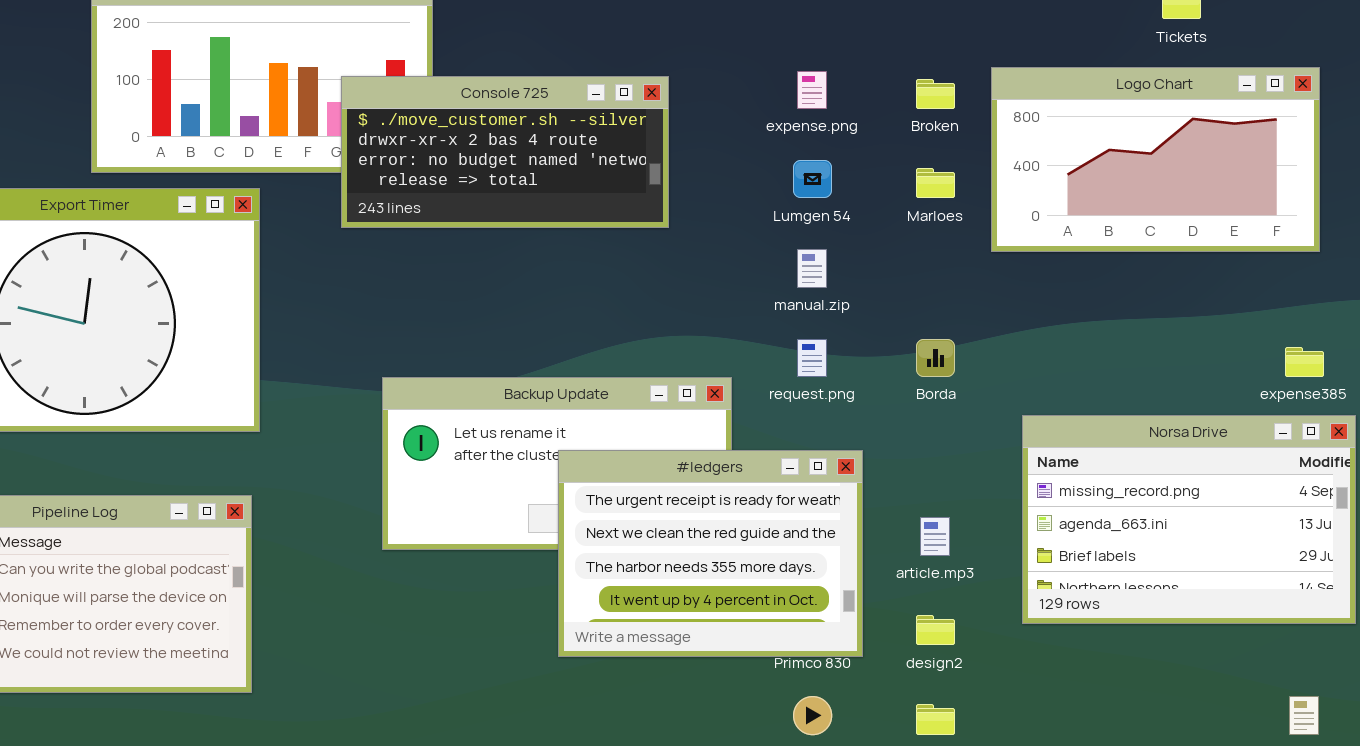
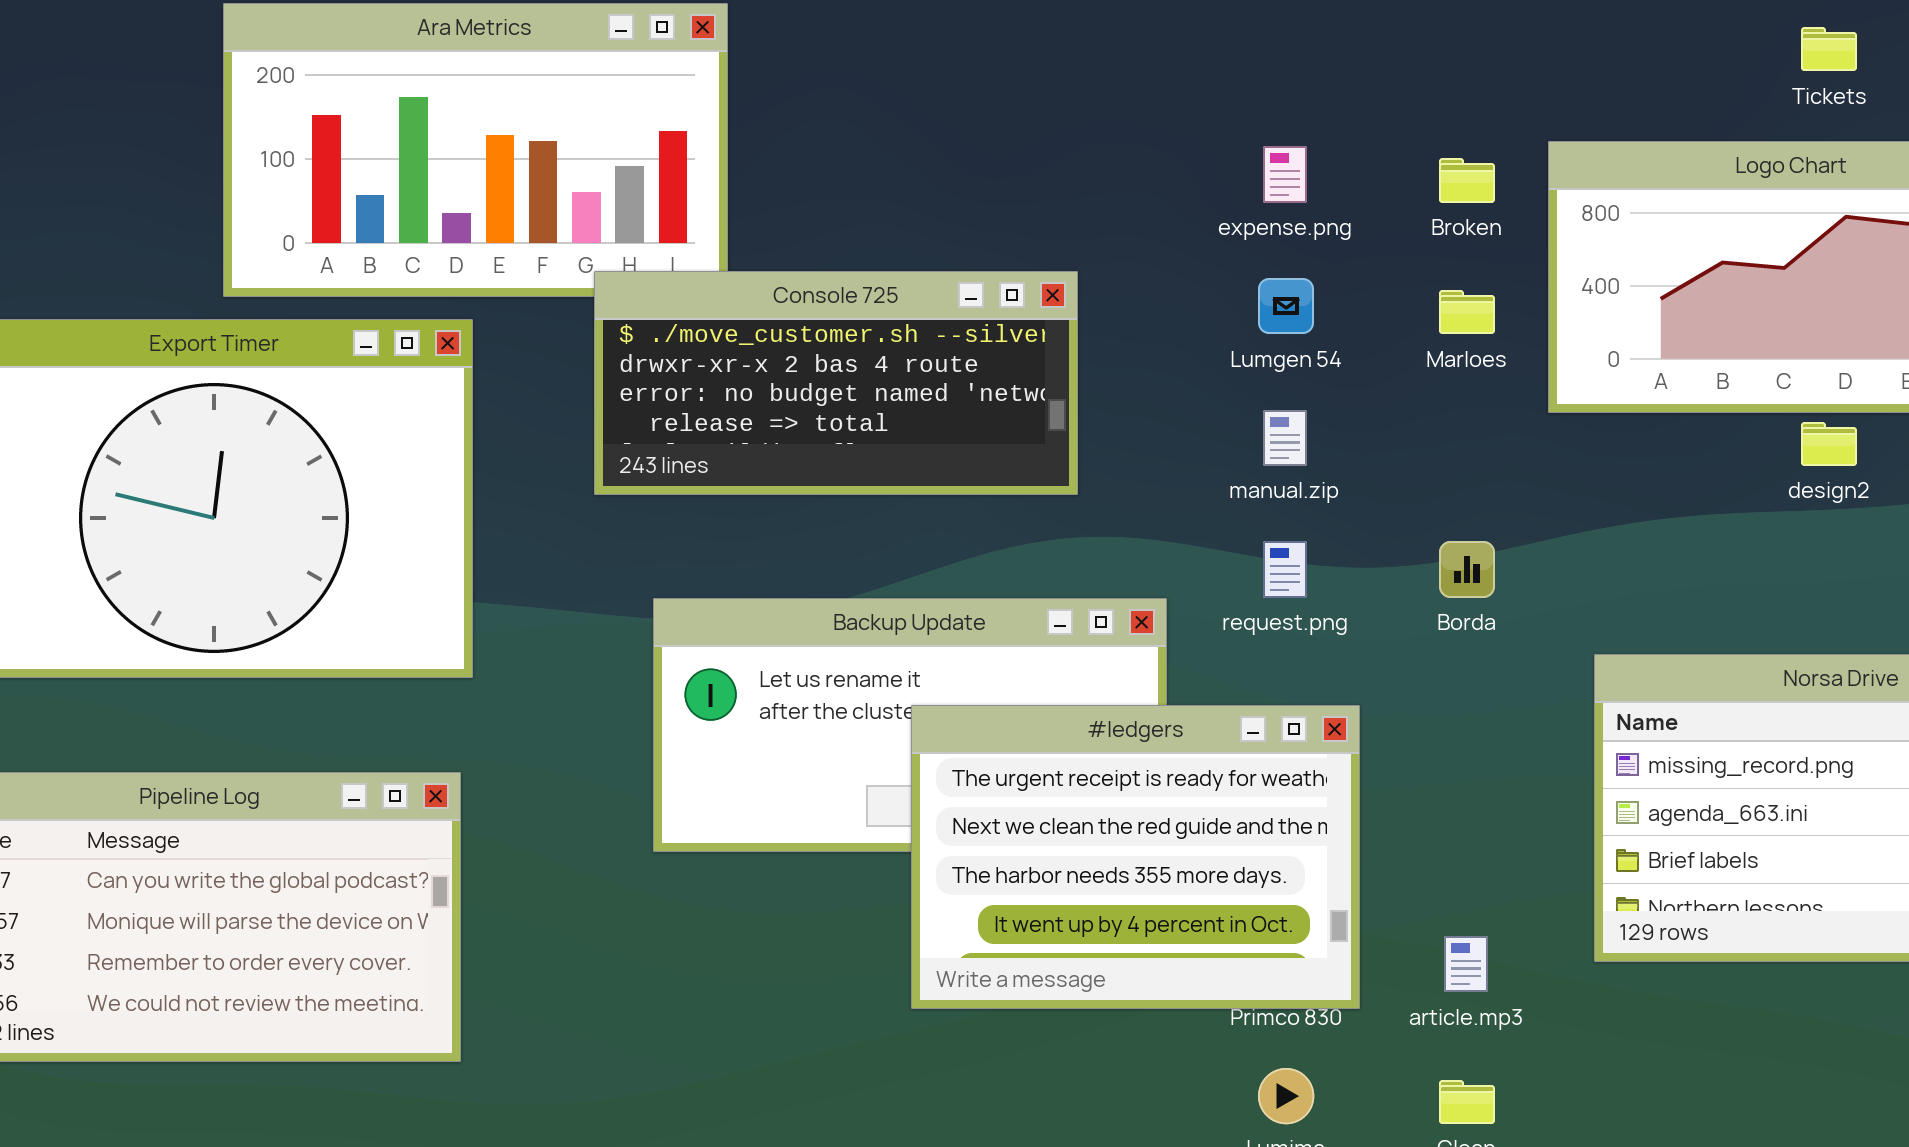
Console 725: [341,76,669,228] -> [594,271,1078,495], moved
article.mp3: [920,517,950,556] -> [1444,936,1488,992], moved
design2: [916,615,955,645] -> [1801,422,1857,466], moved

